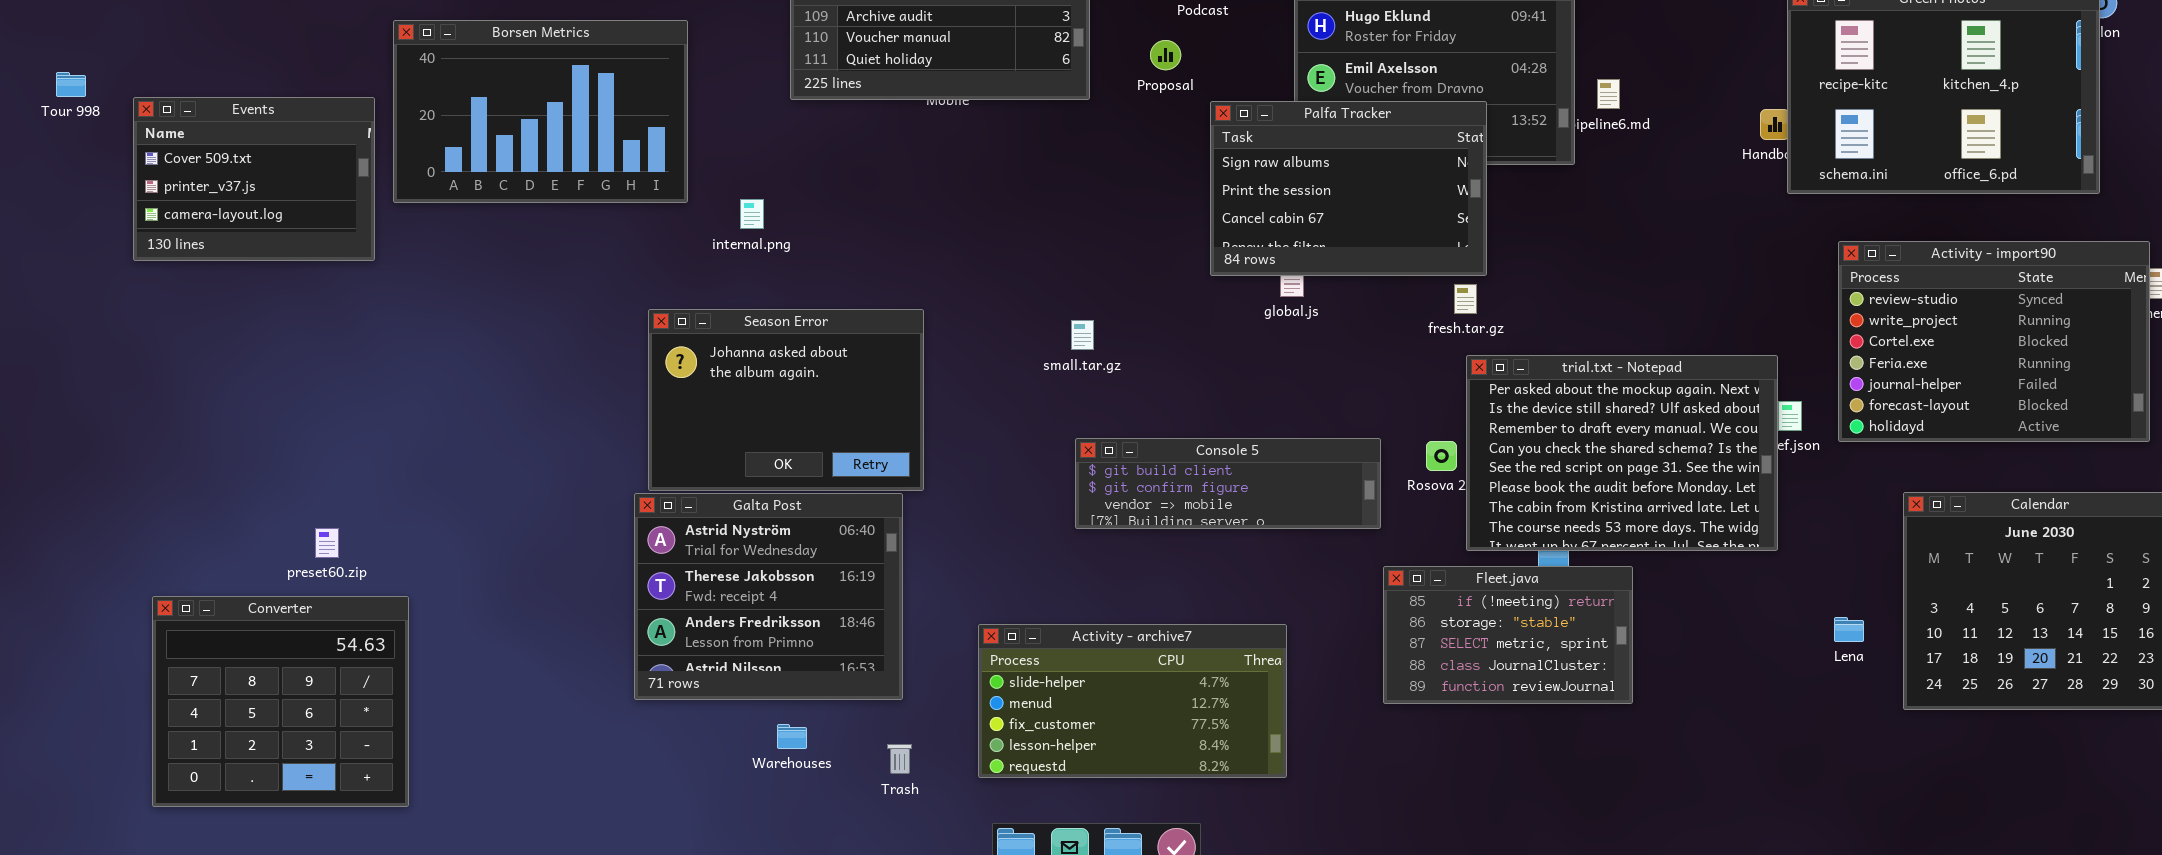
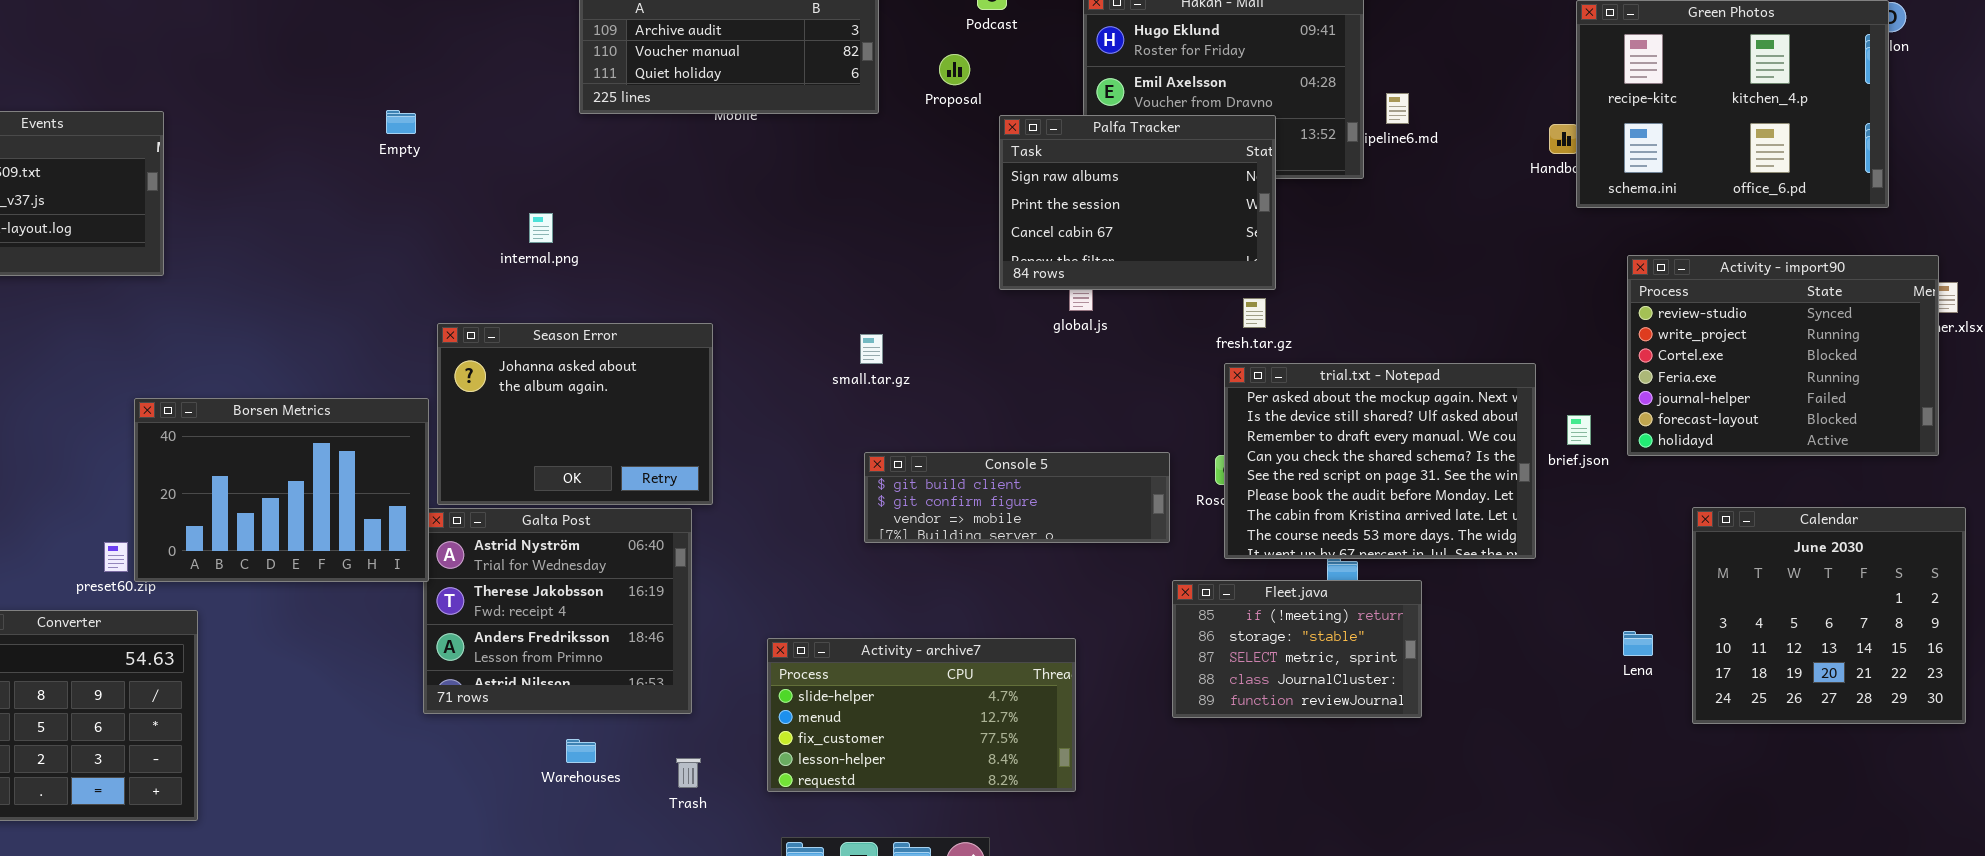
Borsen Metrics: [393,20,688,203] -> [134,398,429,582], moved
trial.txt - Notepad: [1466,355,1778,551] -> [1224,363,1536,559], moved

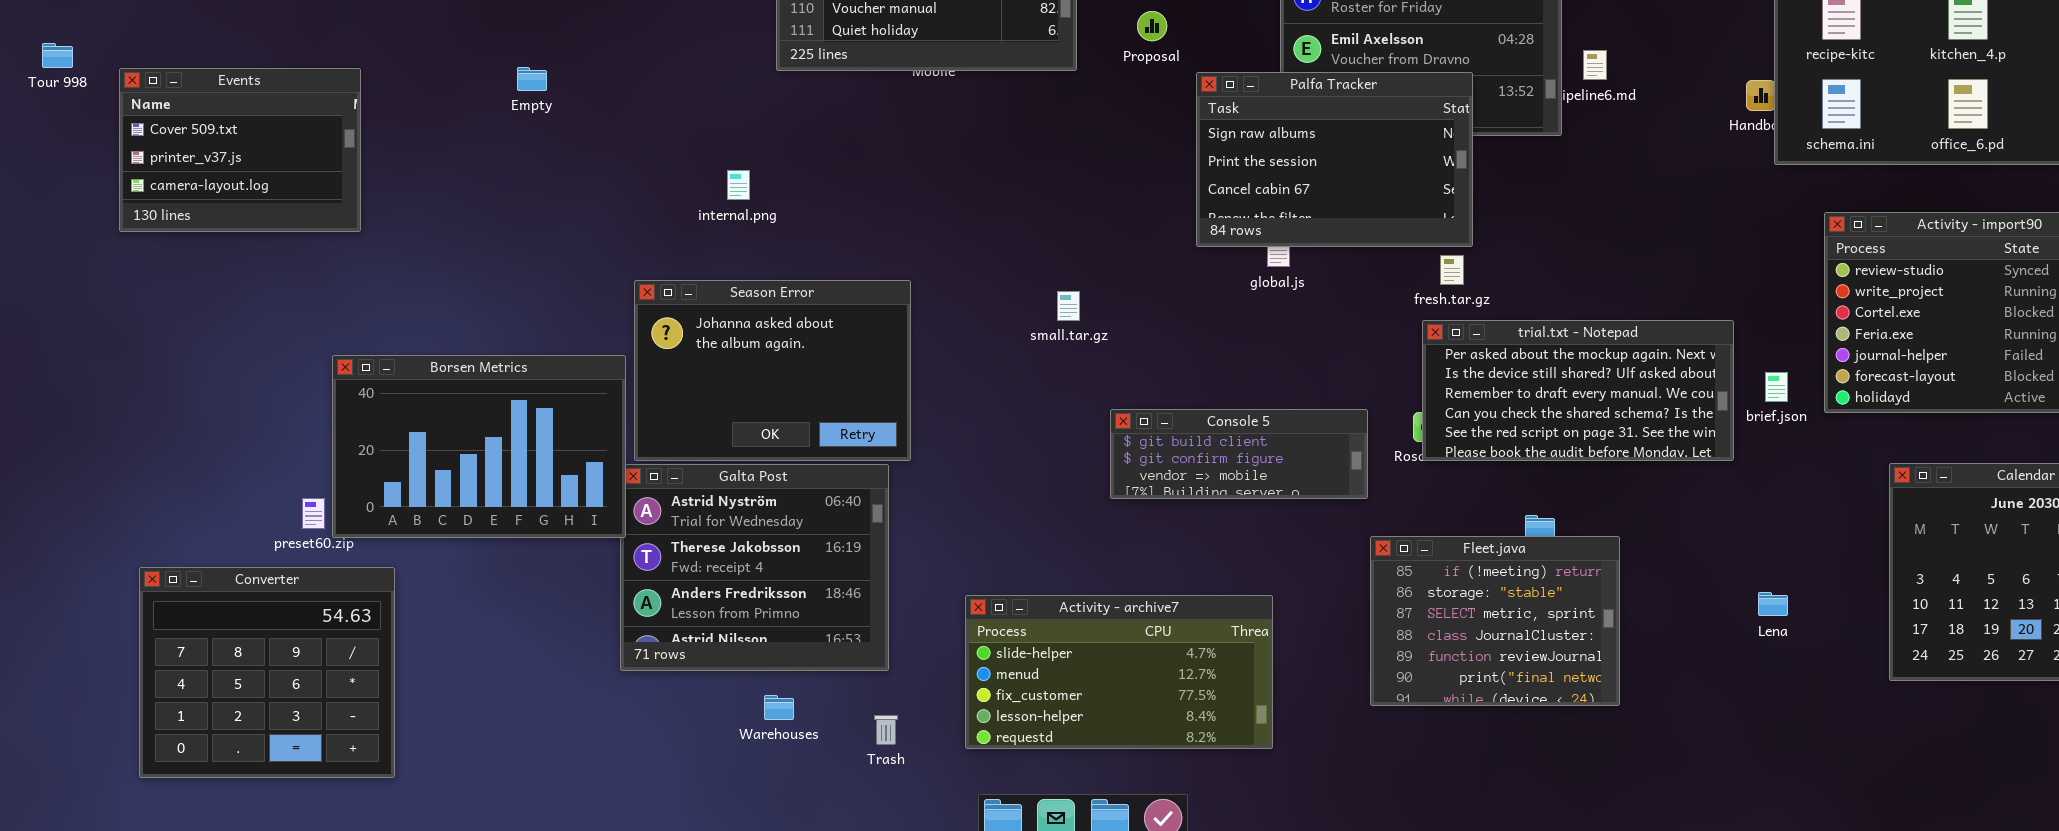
Empty: [386,110,416,134] -> [517,67,547,91], moved
trial.txt - Notepad: [1224,363,1536,559] -> [1422,320,1734,461], resized
Console 5: [864,452,1170,543] -> [1110,409,1368,499], resized
Fleet.java: [1172,580,1422,718] -> [1370,536,1620,706], resized
Lena: [1623,631,1653,656] -> [1758,592,1788,616], moved

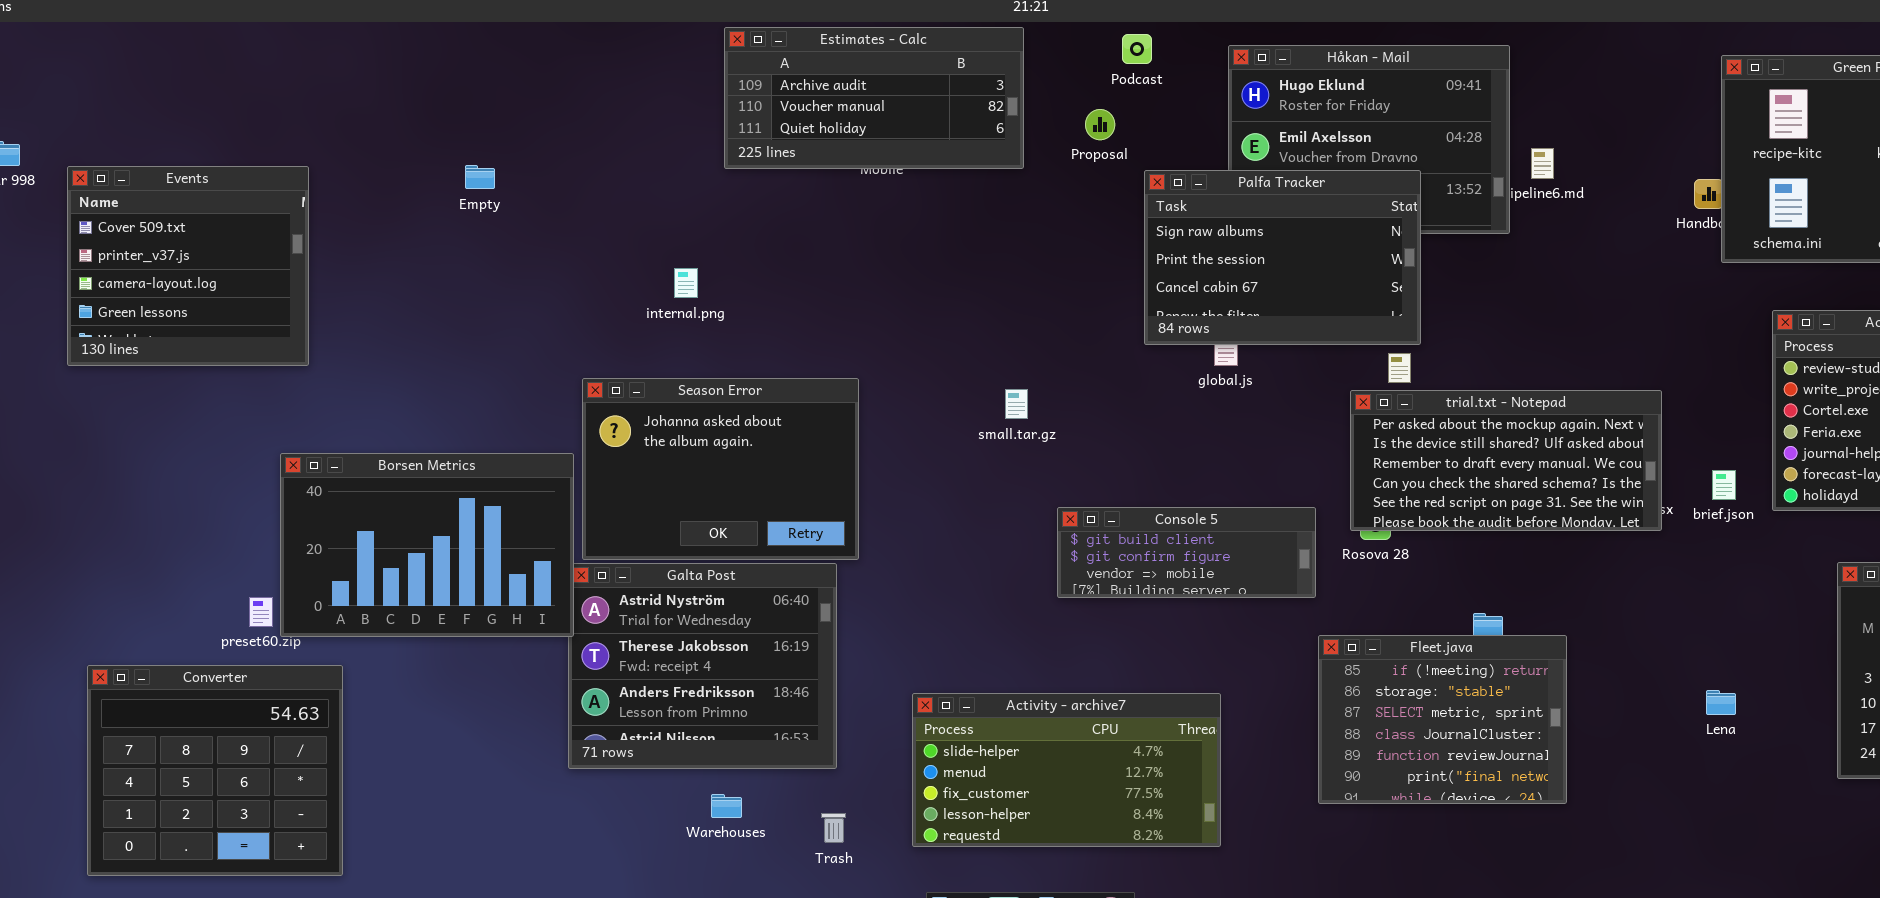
Events: [119,68,361,232] -> [67,166,309,366], resized
trial.txt - Notepad: [1422,320,1734,461] -> [1350,390,1662,531], moved

